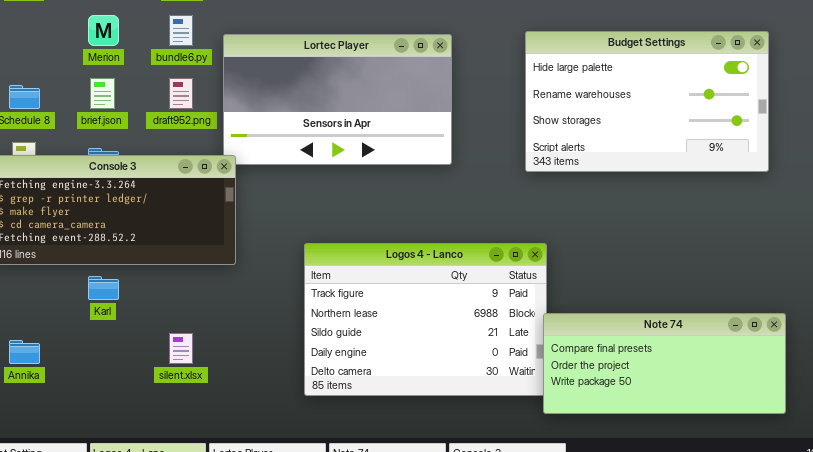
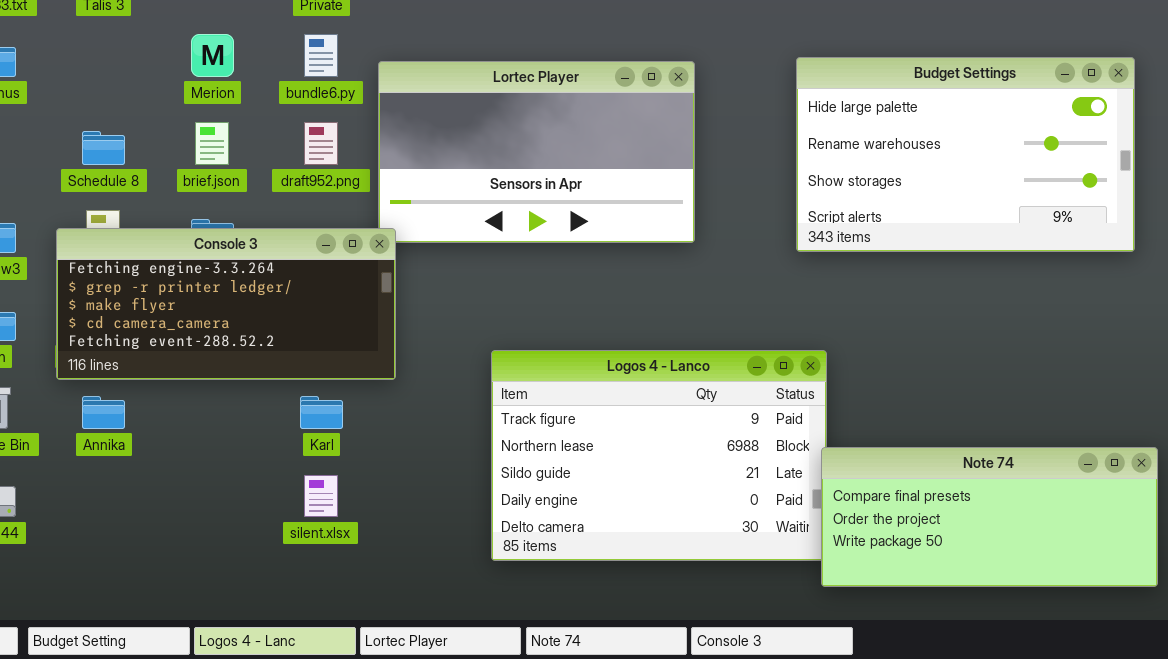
Karl: [88,276,119,300] -> [300,396,343,429], moved
Annika: [9,340,40,364] -> [82,396,125,429], moved

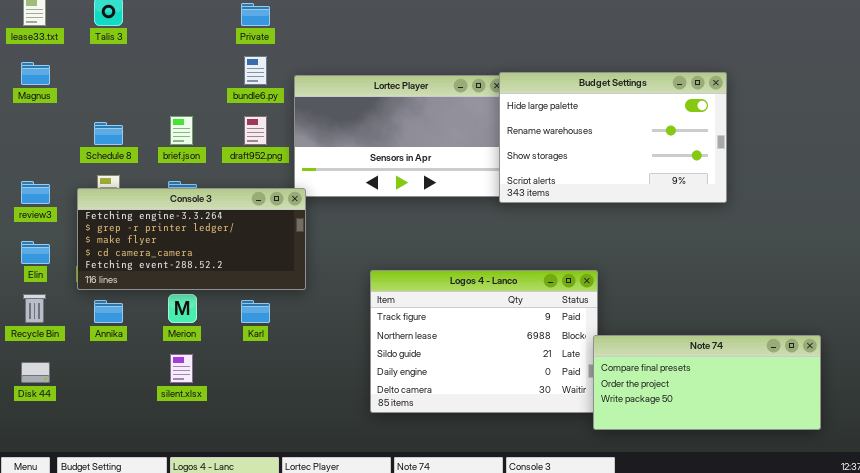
Merion: [191,34,234,77] -> [168,294,197,323], moved
Budget Settings: [796,57,1135,252] -> [499,72,727,203], moved
silent.xlsx: [304,475,338,517] -> [170,354,193,383], moved

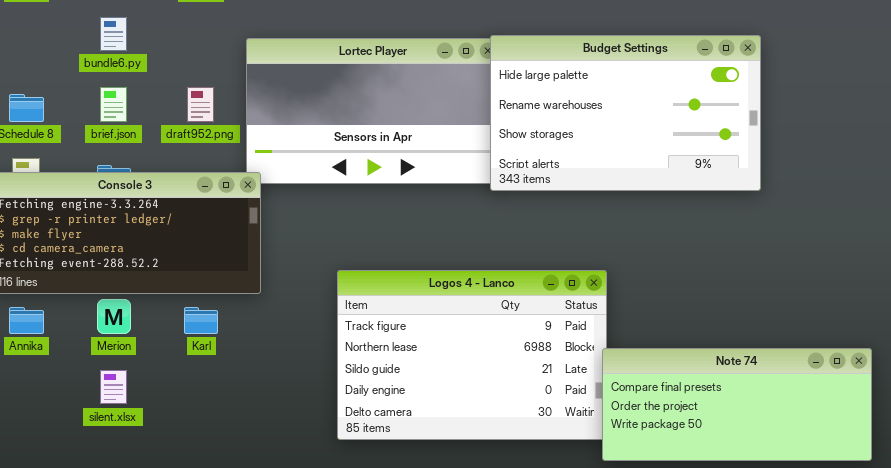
bundle6.py: [244,56,267,85] -> [100,17,127,51], moved

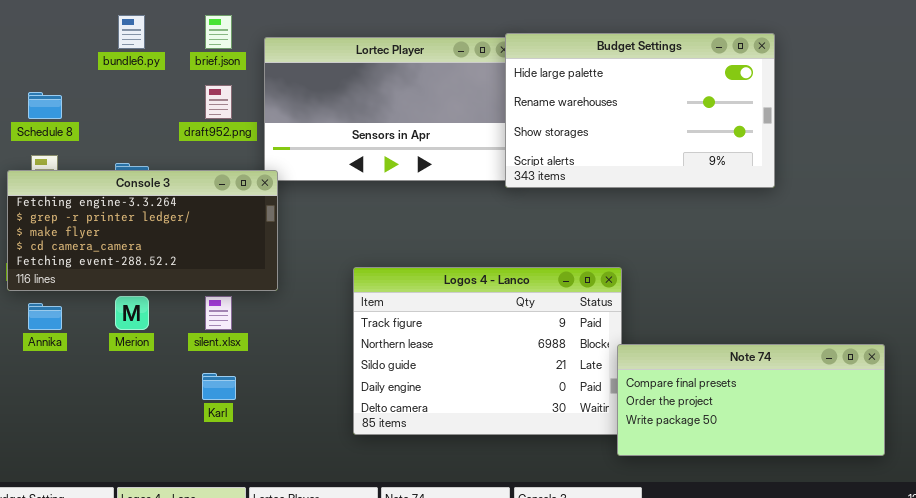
brief.json: [100,87,127,122] -> [205,15,232,49], moved
Karl: [184,307,218,334] -> [202,373,236,400], moved
silent.xlsx: [100,370,127,404] -> [205,296,232,330], moved

